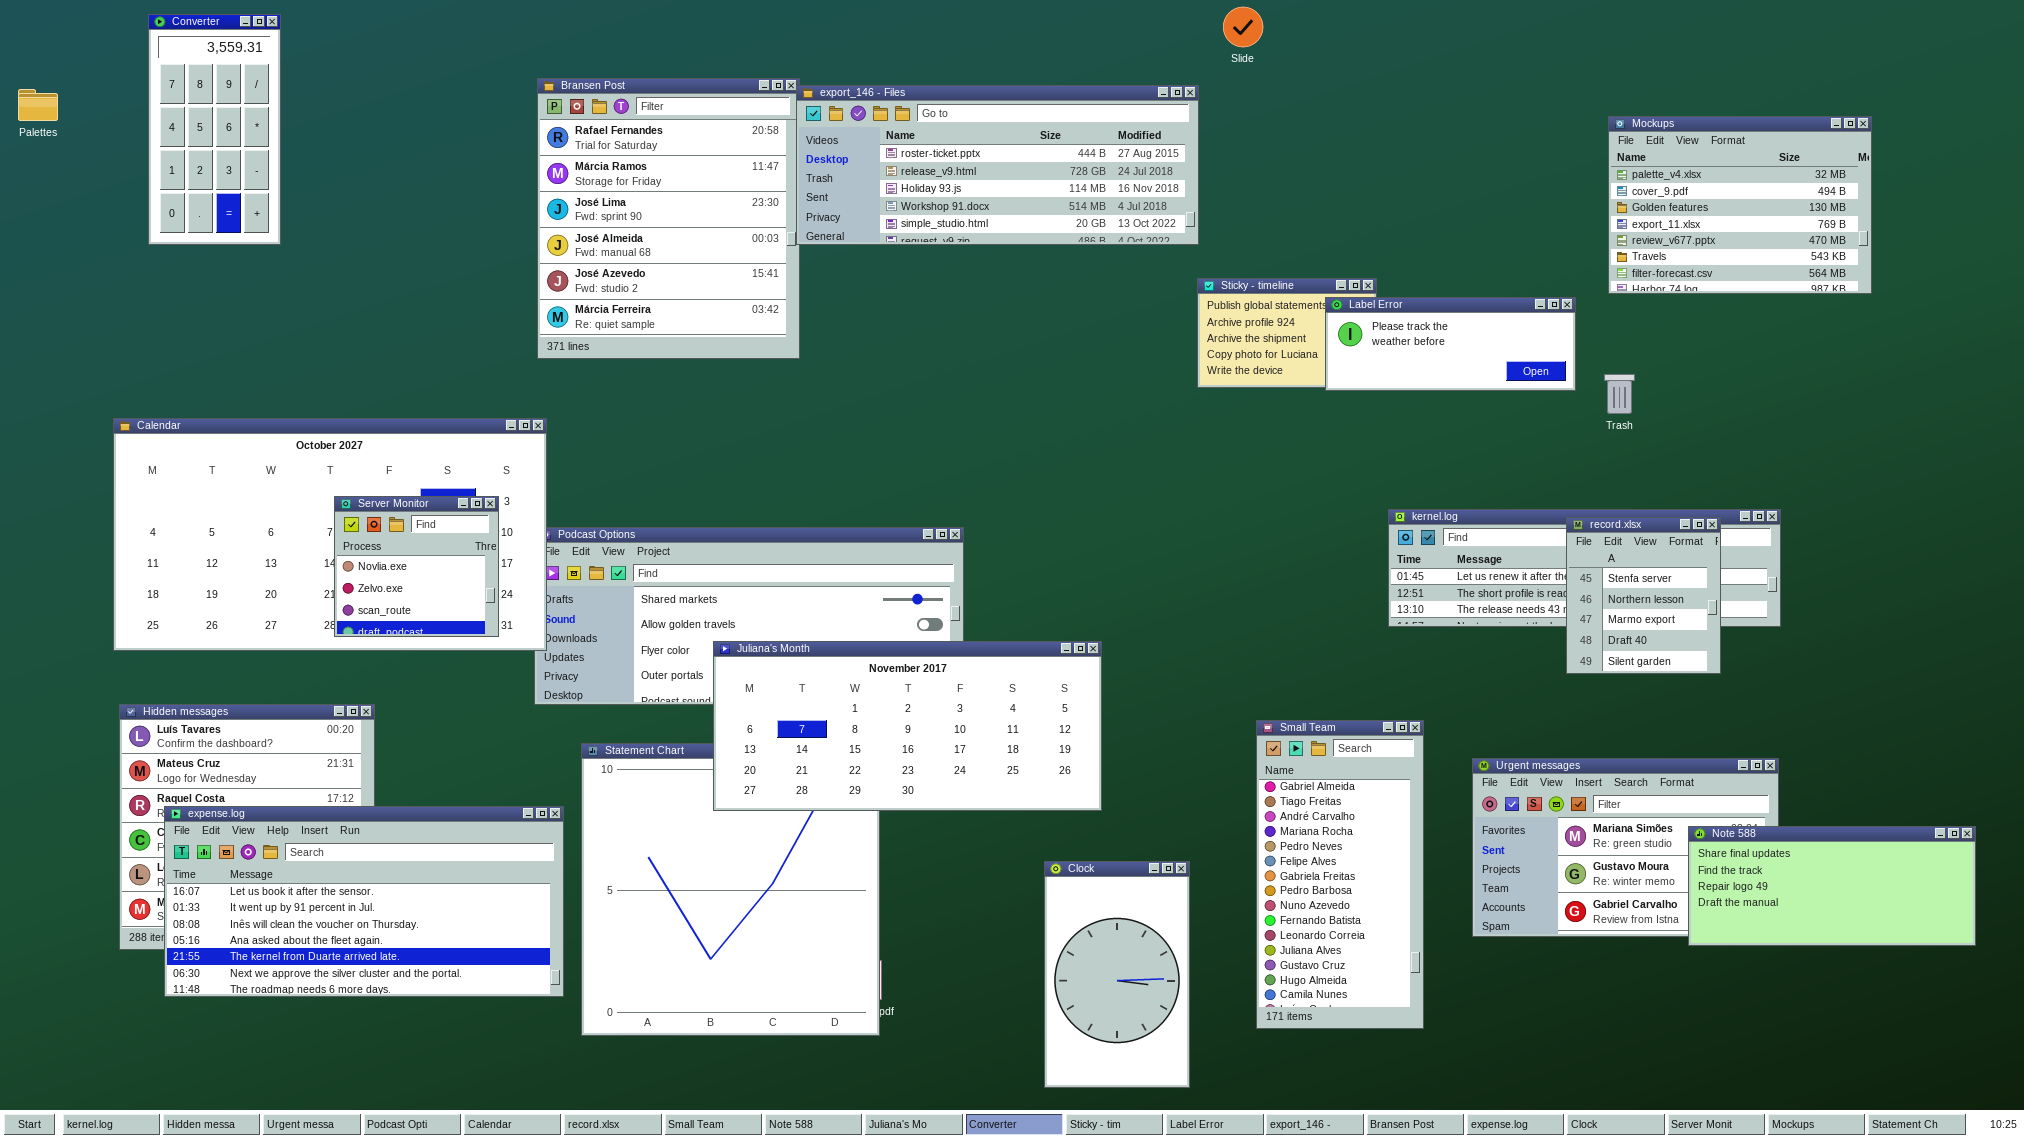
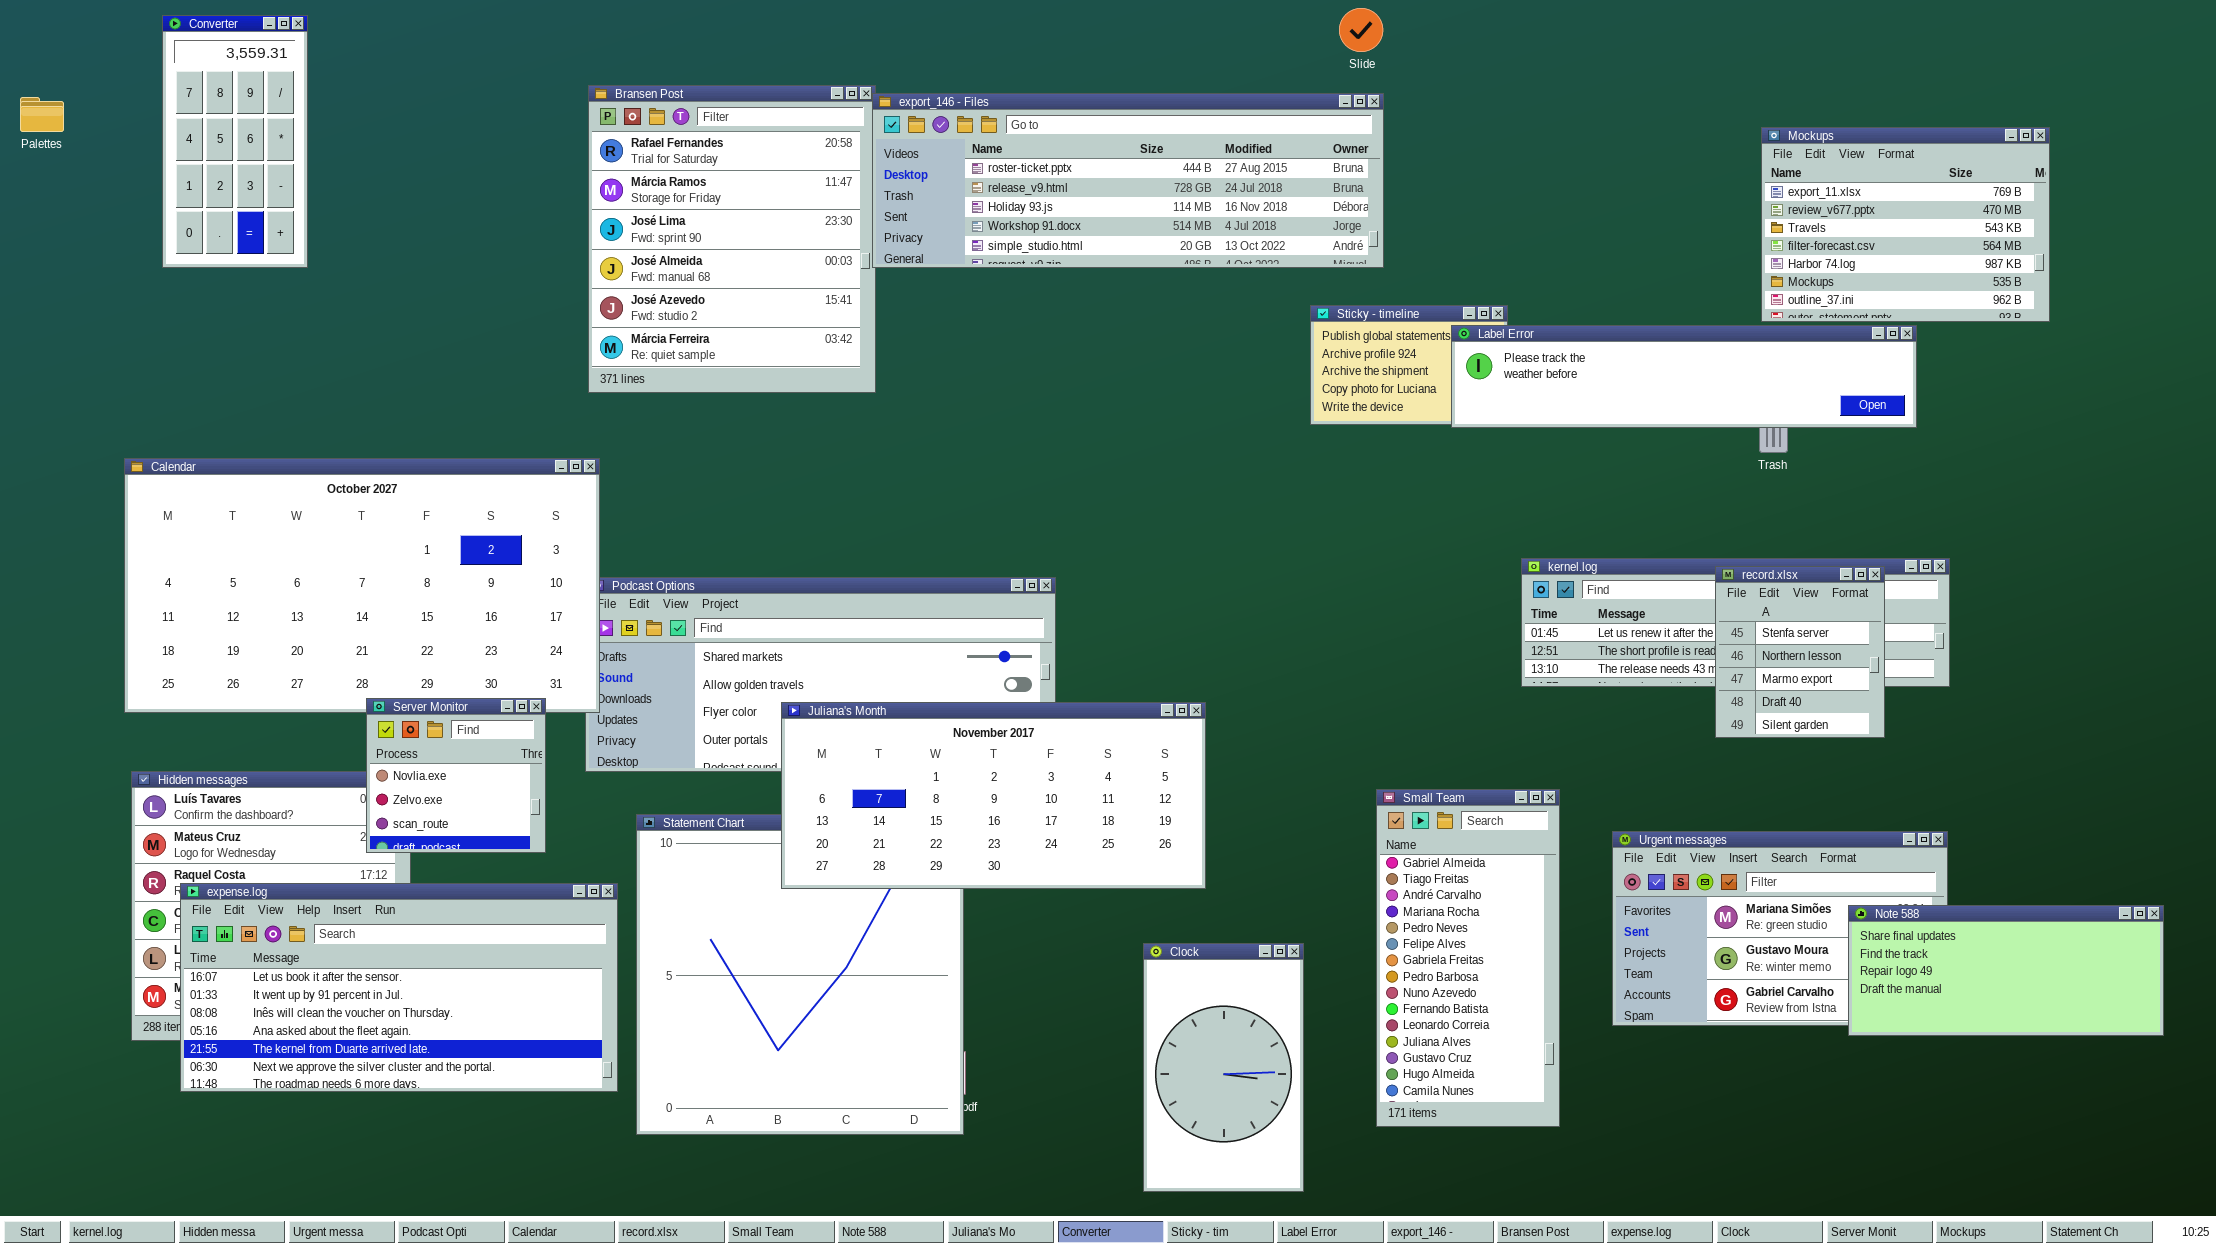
export_146 - Files: [796,85,1199,245] -> [872,93,1384,268], resized
Mockups: [1608,116,1872,294] -> [1761,127,2050,322], scrolled down 3 rows
Label Error: [1325,297,1576,391] -> [1451,325,1917,428], resized
Server Monitor: [334,496,499,637] -> [366,698,546,853], moved

